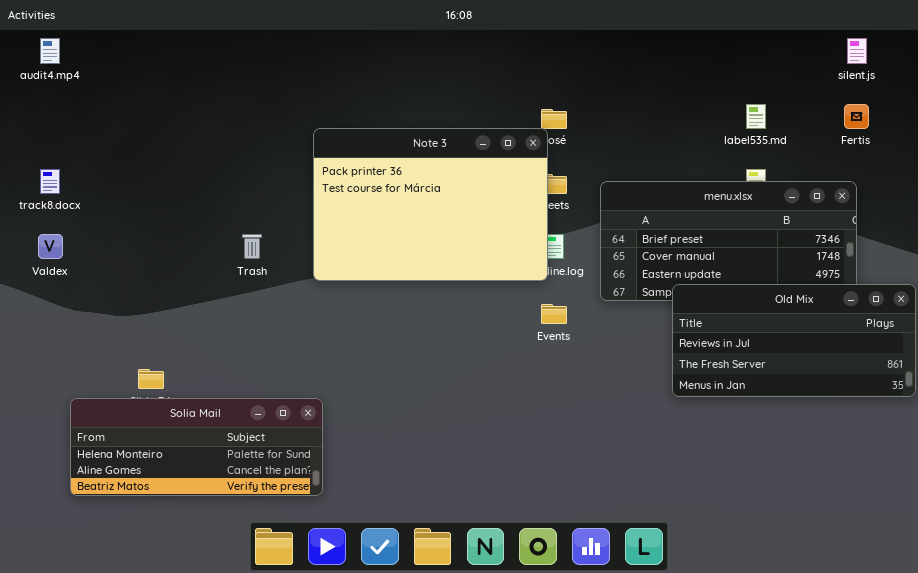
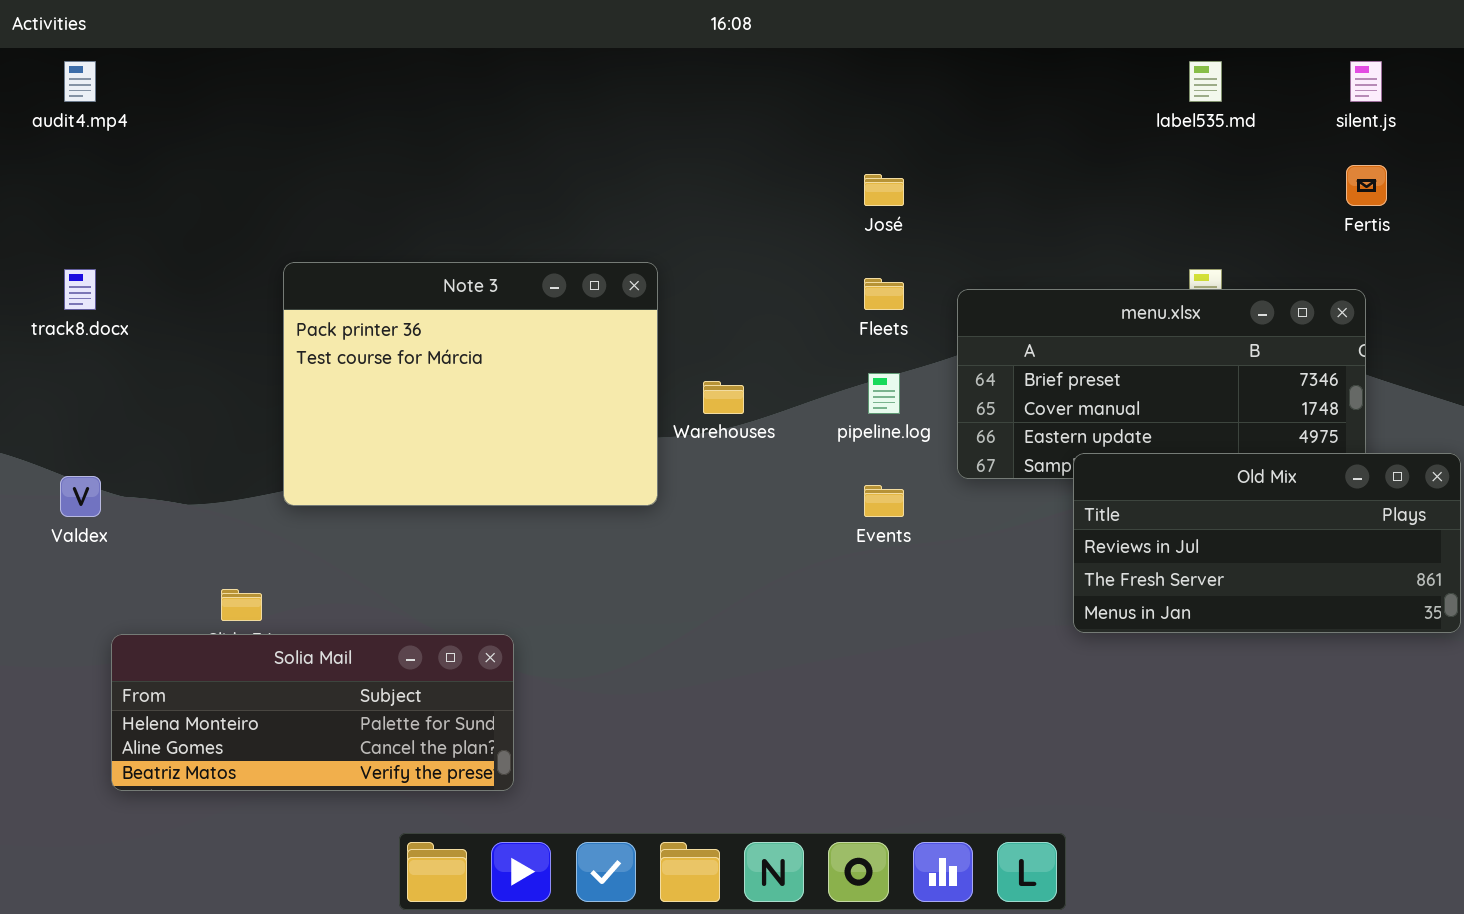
label535.md: [746,104,766,129] -> [1189,61,1222,102], moved
Note 3: [313,128,548,281] -> [283,262,658,506], moved
Valdex: [38,234,63,259] -> [60,476,101,517], moved

